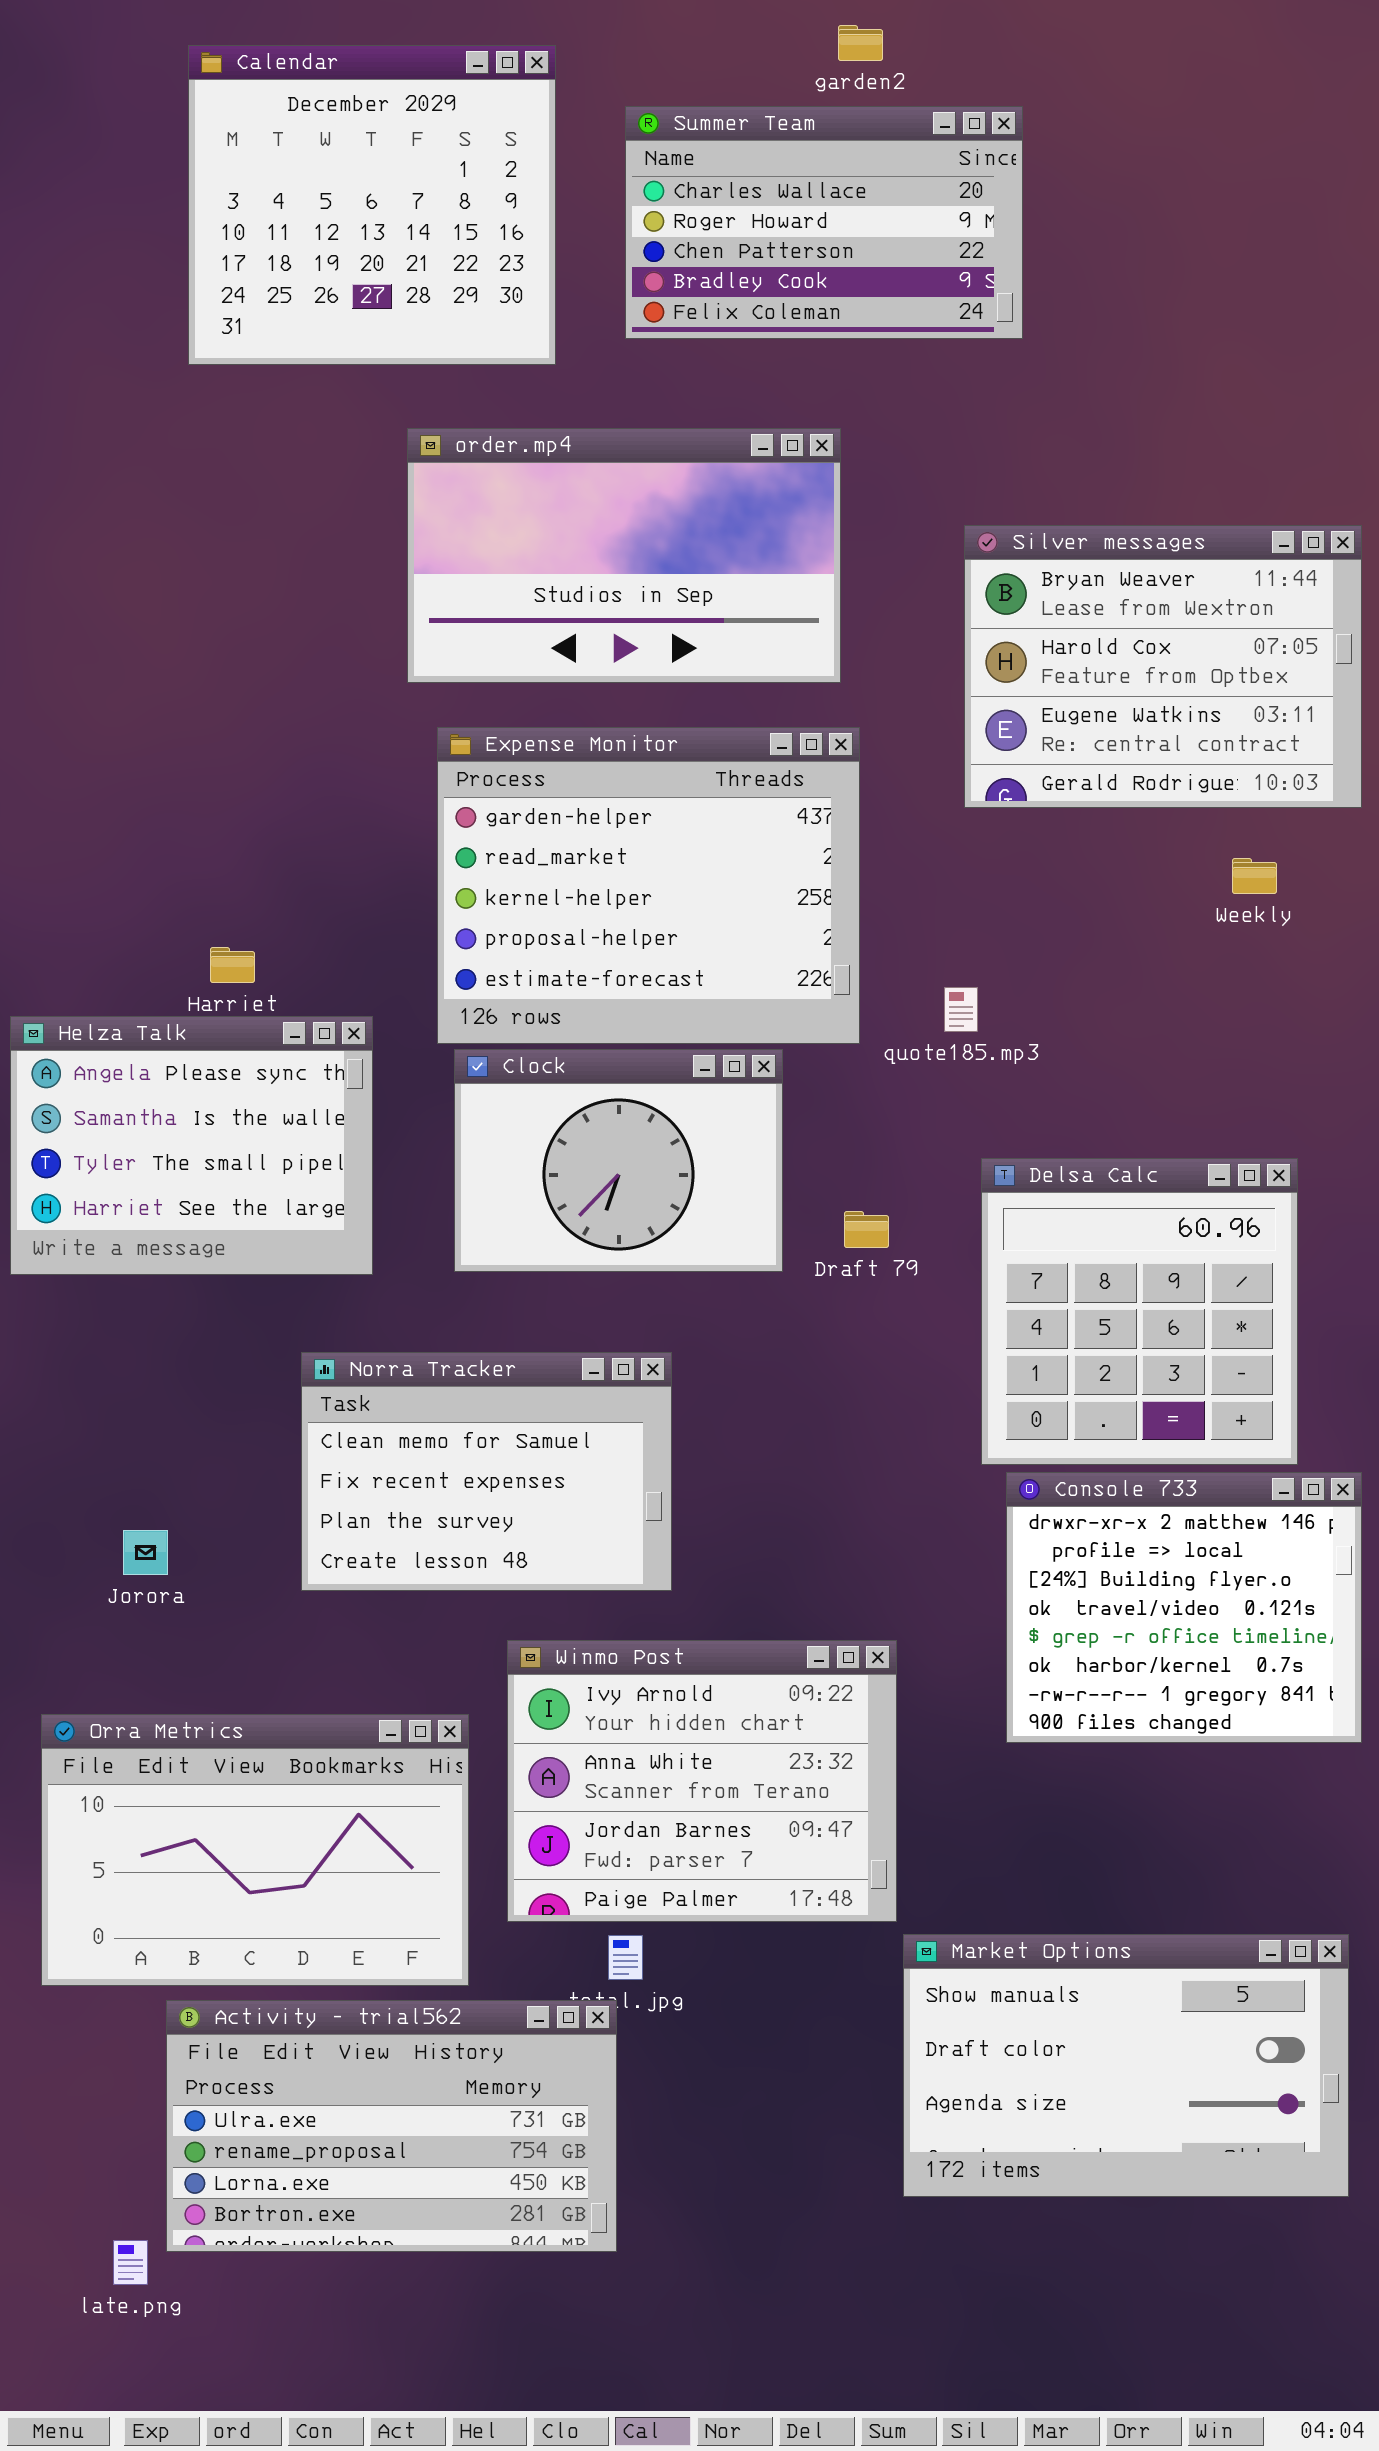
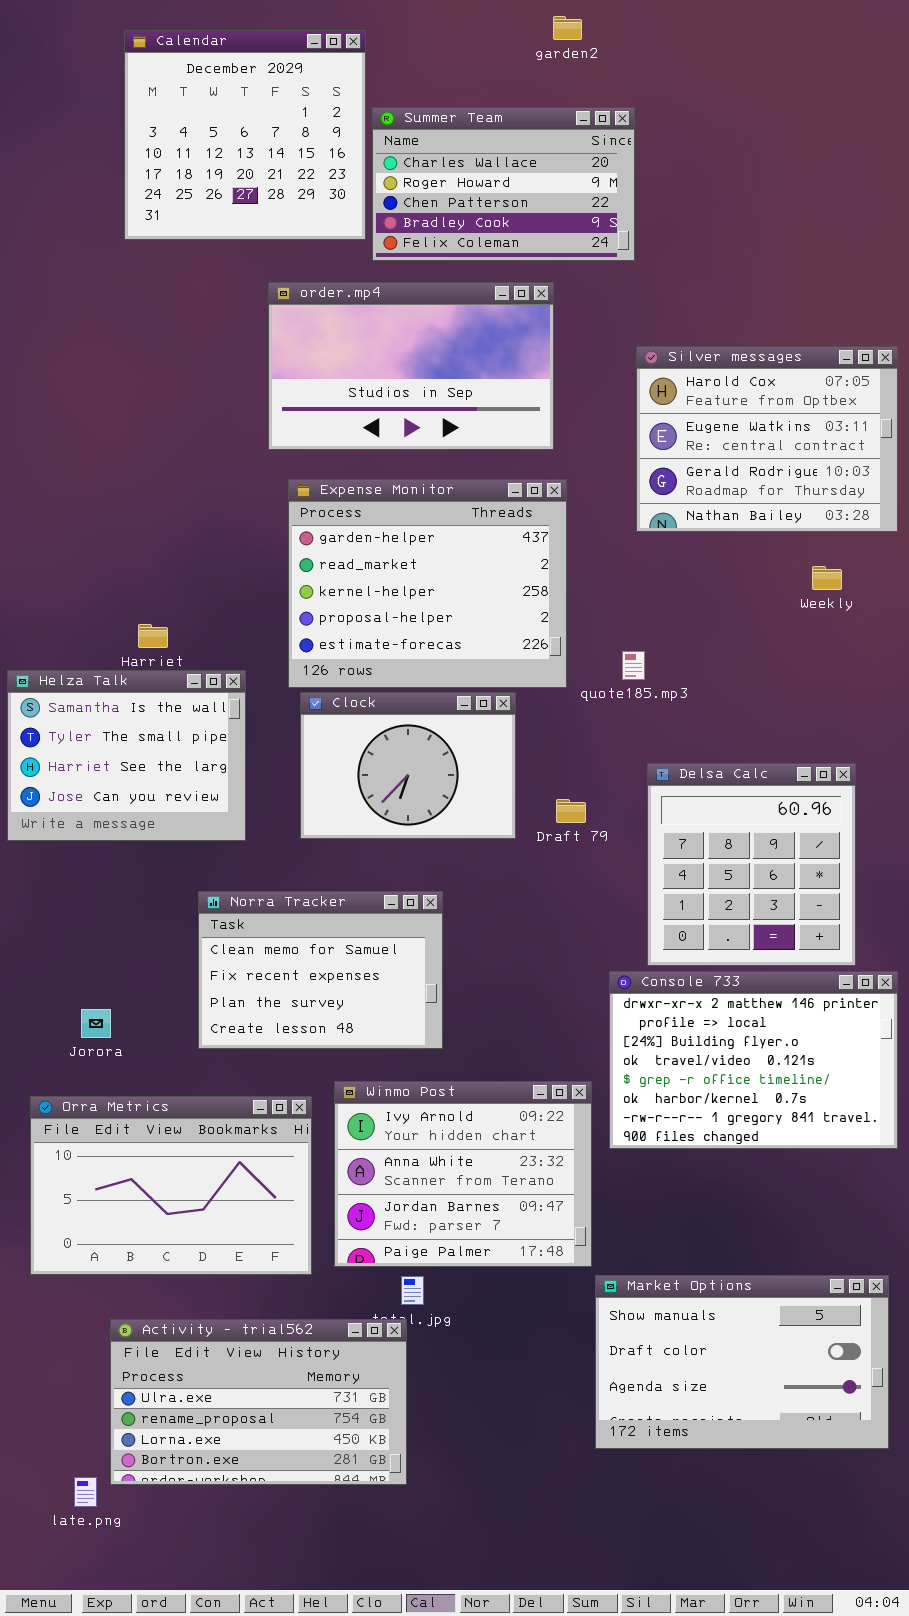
Summer Team: [625,106,1023,339] -> [372,107,635,261], moved
Silver messages: [964,525,1362,808] -> [636,346,898,532], scrolled down 1 row
Helza Talk: [10,1016,373,1275] -> [7,670,246,841], scrolled down 1 row
Console 733: [1006,1472,1362,1743] -> [609,971,898,1149], resized
Orra Metrics: [41,1714,469,1986] -> [30,1096,312,1275], moved

